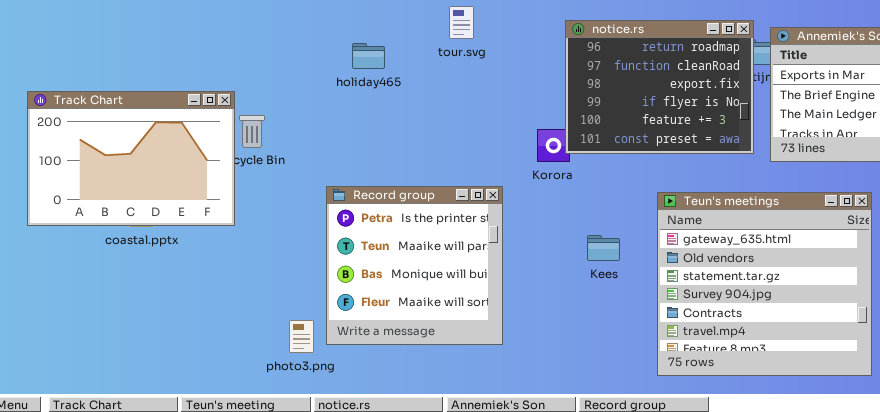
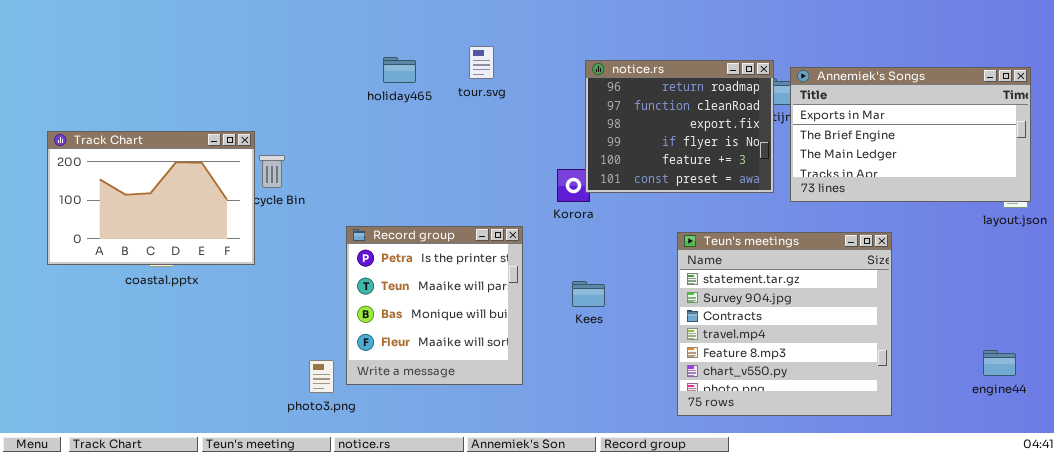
holiday465: [352,43,385,69] -> [383,57,416,83], moved
Teun's meetings: [657,192,872,376] -> [677,232,892,416], scrolled down 2 rows
Kees: [587,235,620,261] -> [572,281,605,307], moved

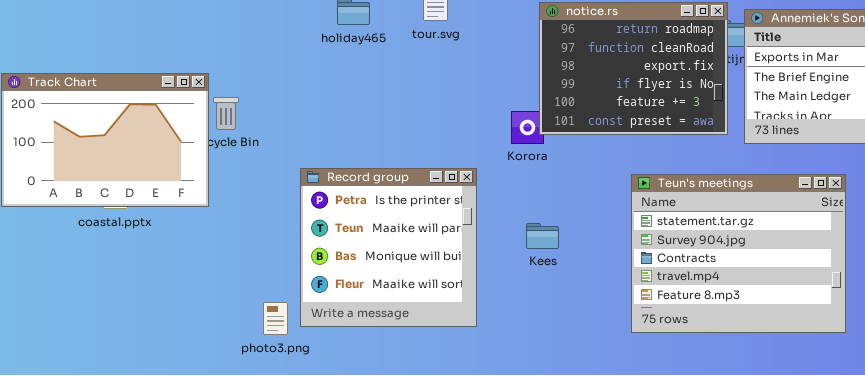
Teun's meetings: [677,232,892,416] -> [631,174,846,333], resized

